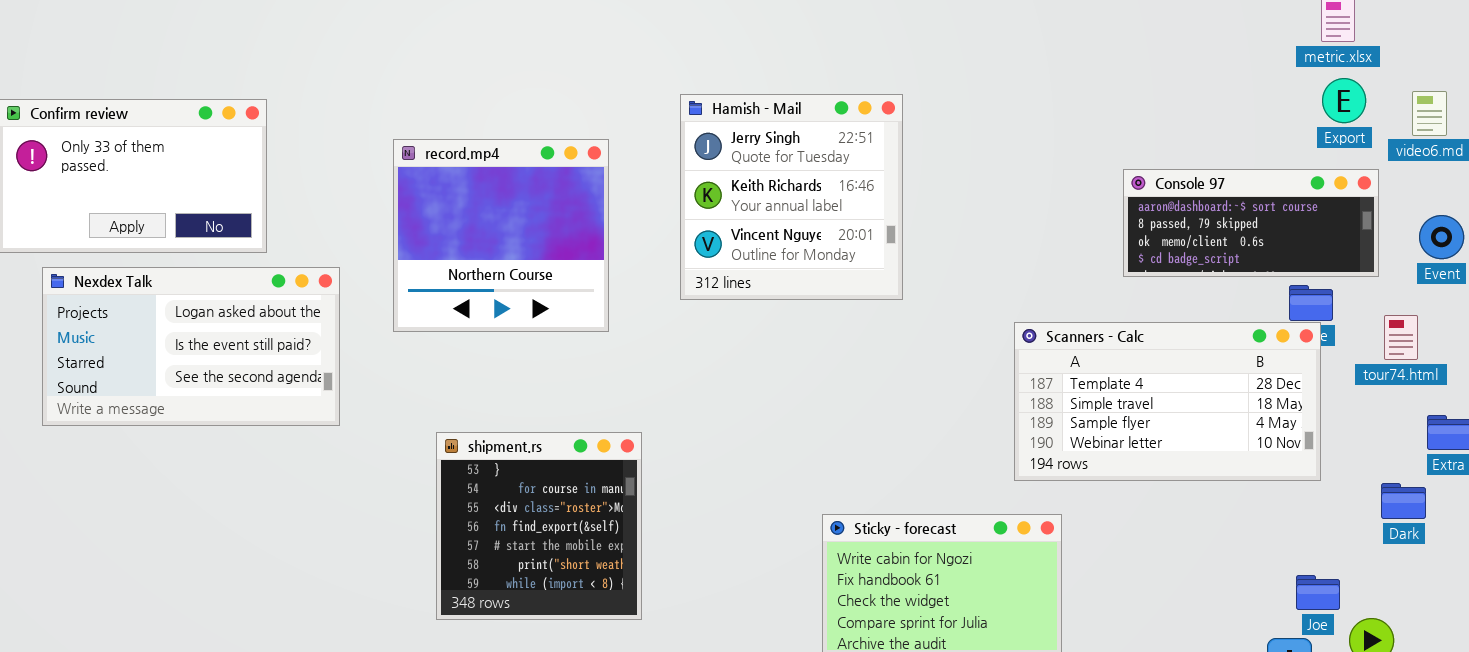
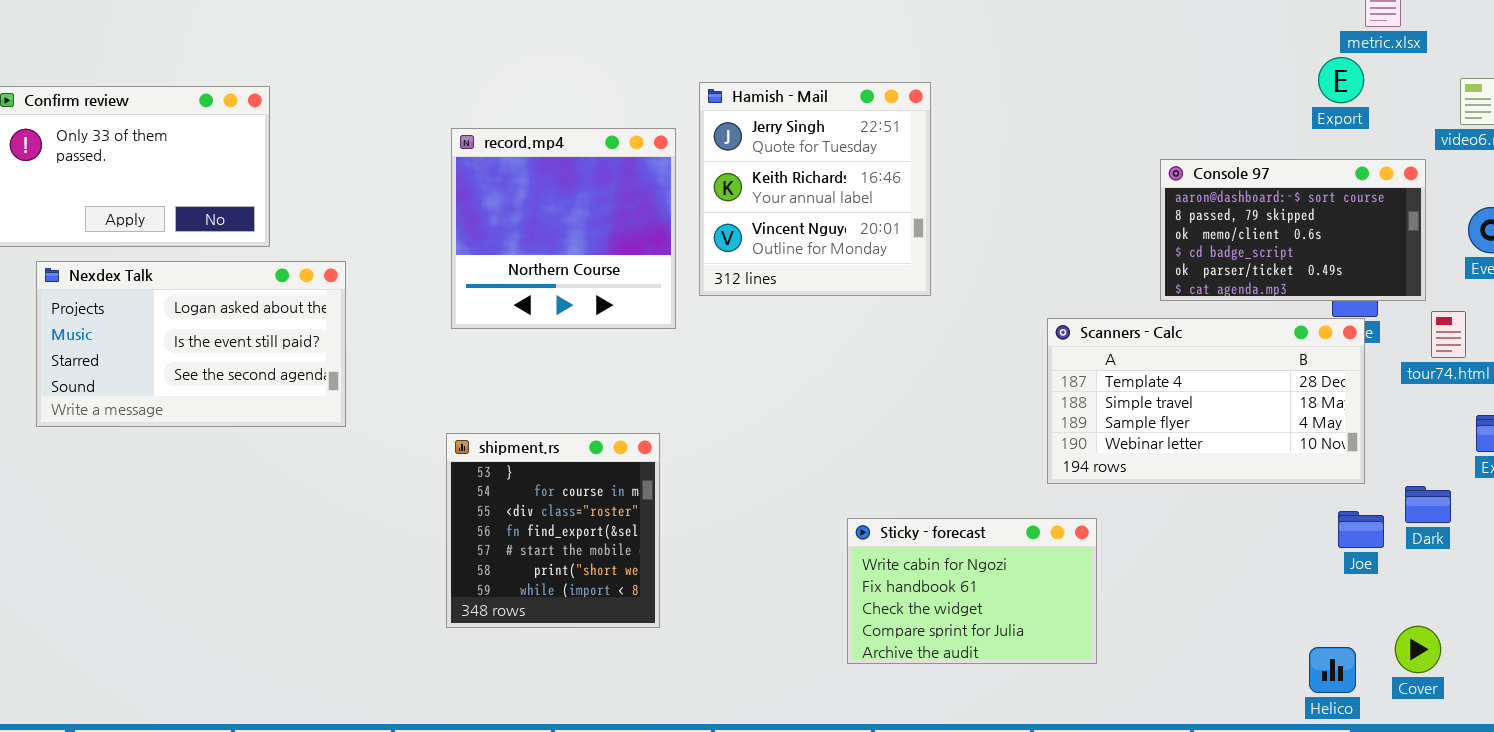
Export: [1322,78,1366,123] -> [1318,57,1364,103], moved
record.mp4: [393,139,609,332] -> [451,128,676,329], moved
Console 97: [1123,169,1379,277] -> [1160,159,1426,301], resized
Dark: [1381,483,1426,519] -> [1405,486,1451,523], moved
Joe: [1296,575,1340,610] -> [1338,511,1384,548], moved

